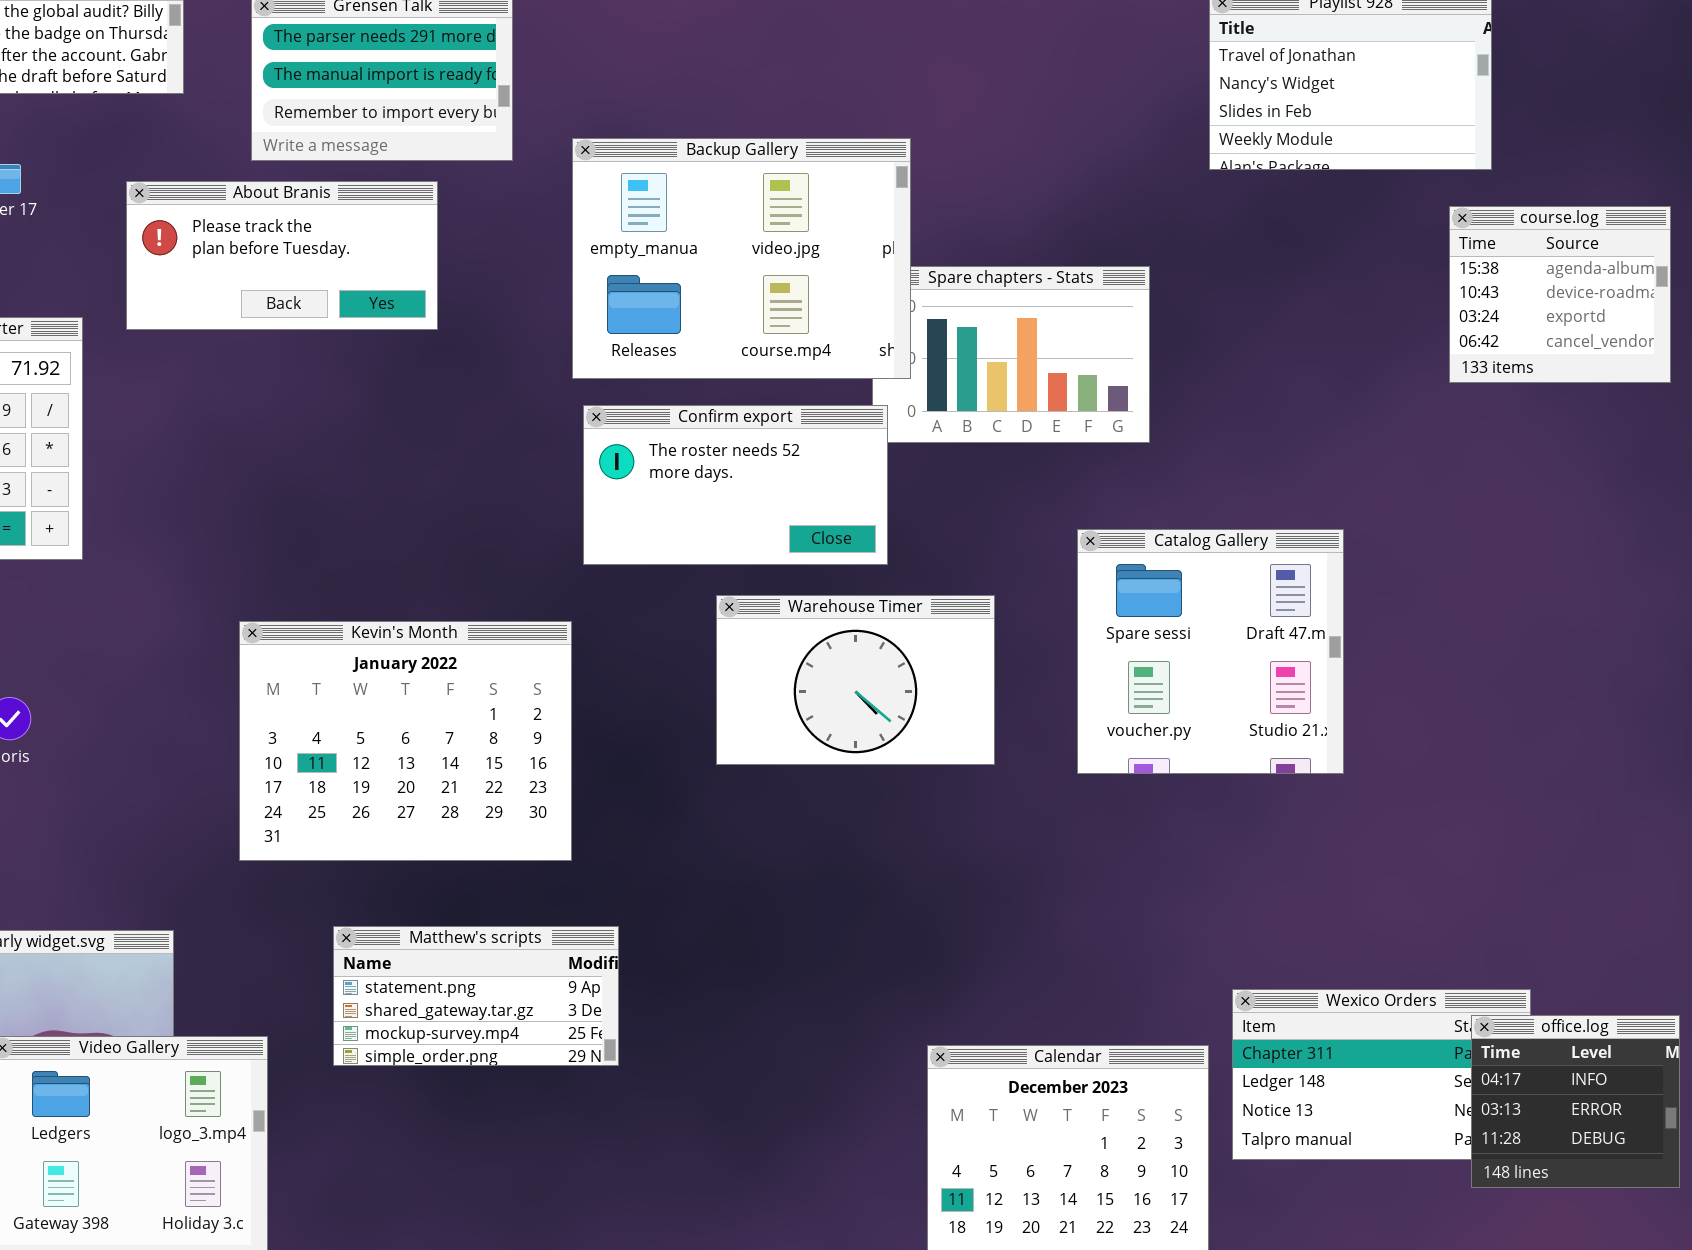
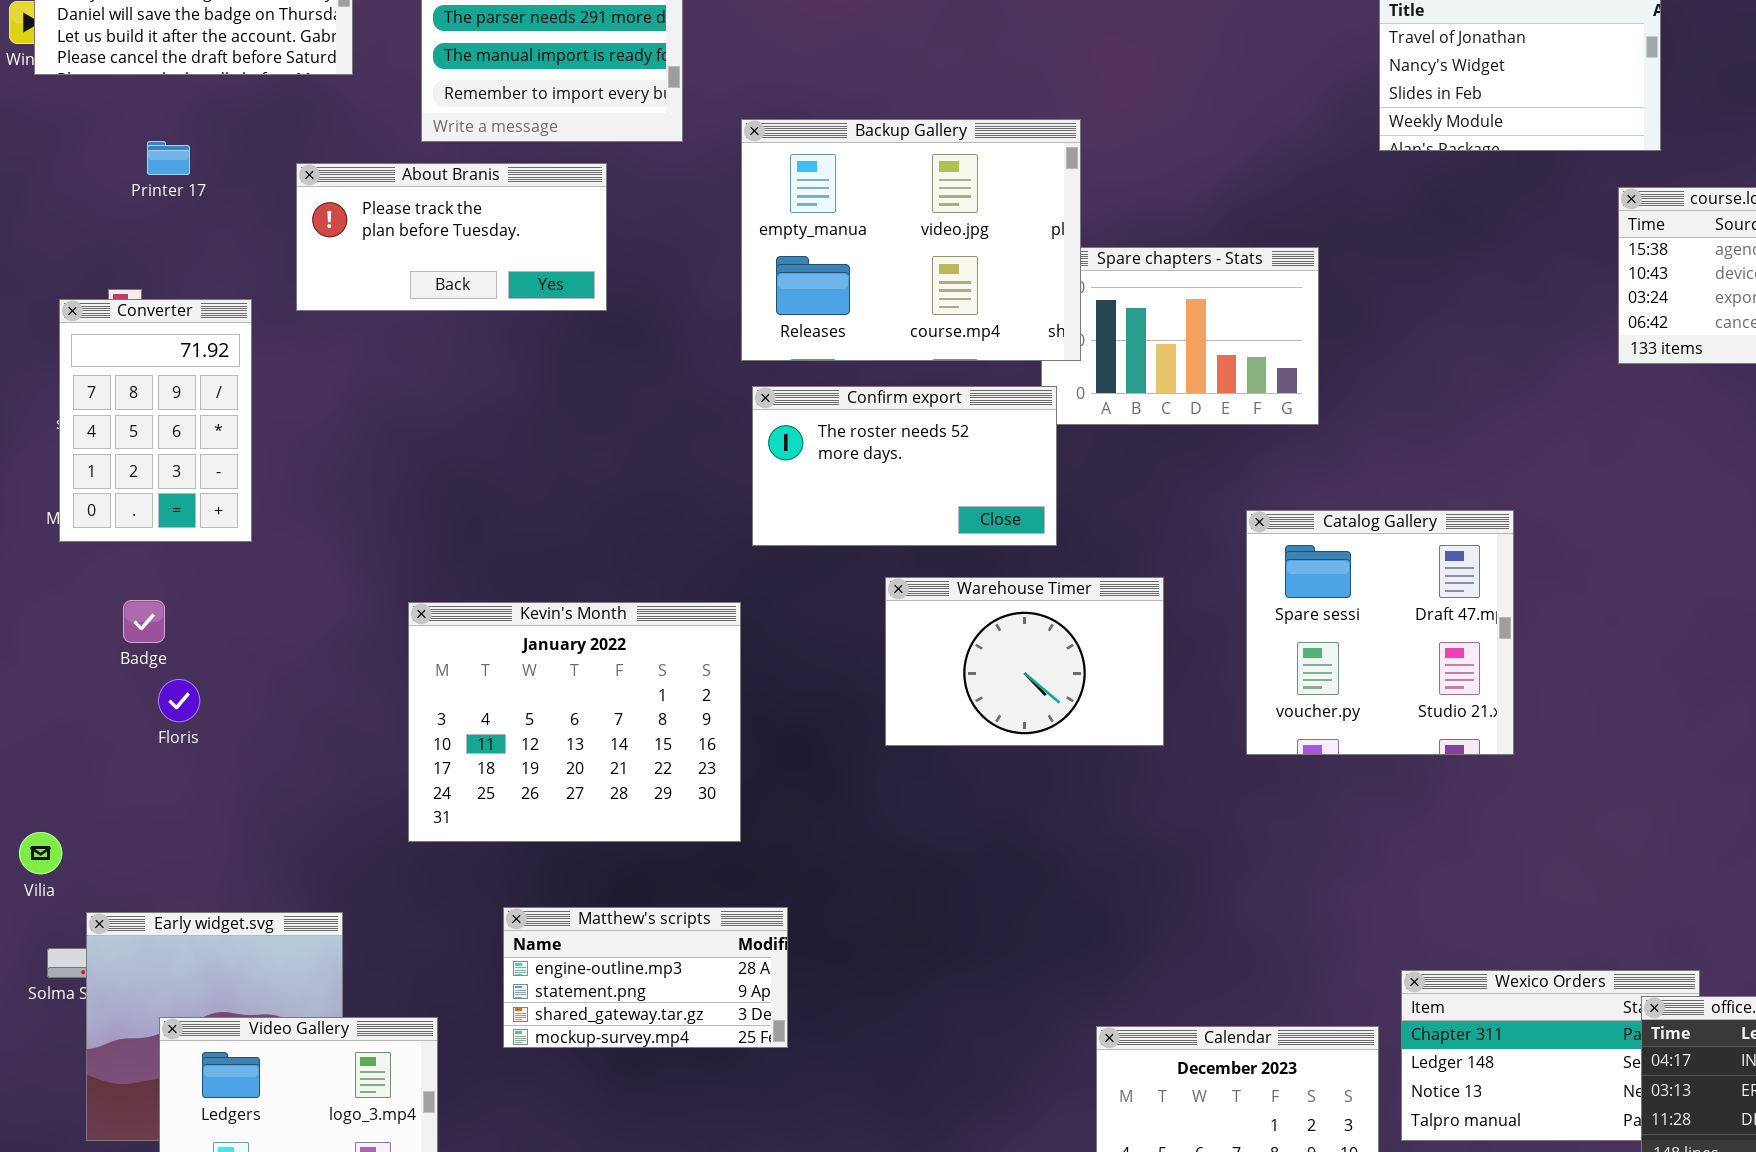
Matthew's scripts: [333,926,619,1066] -> [503,907,788,1048], scrolled up 1 row

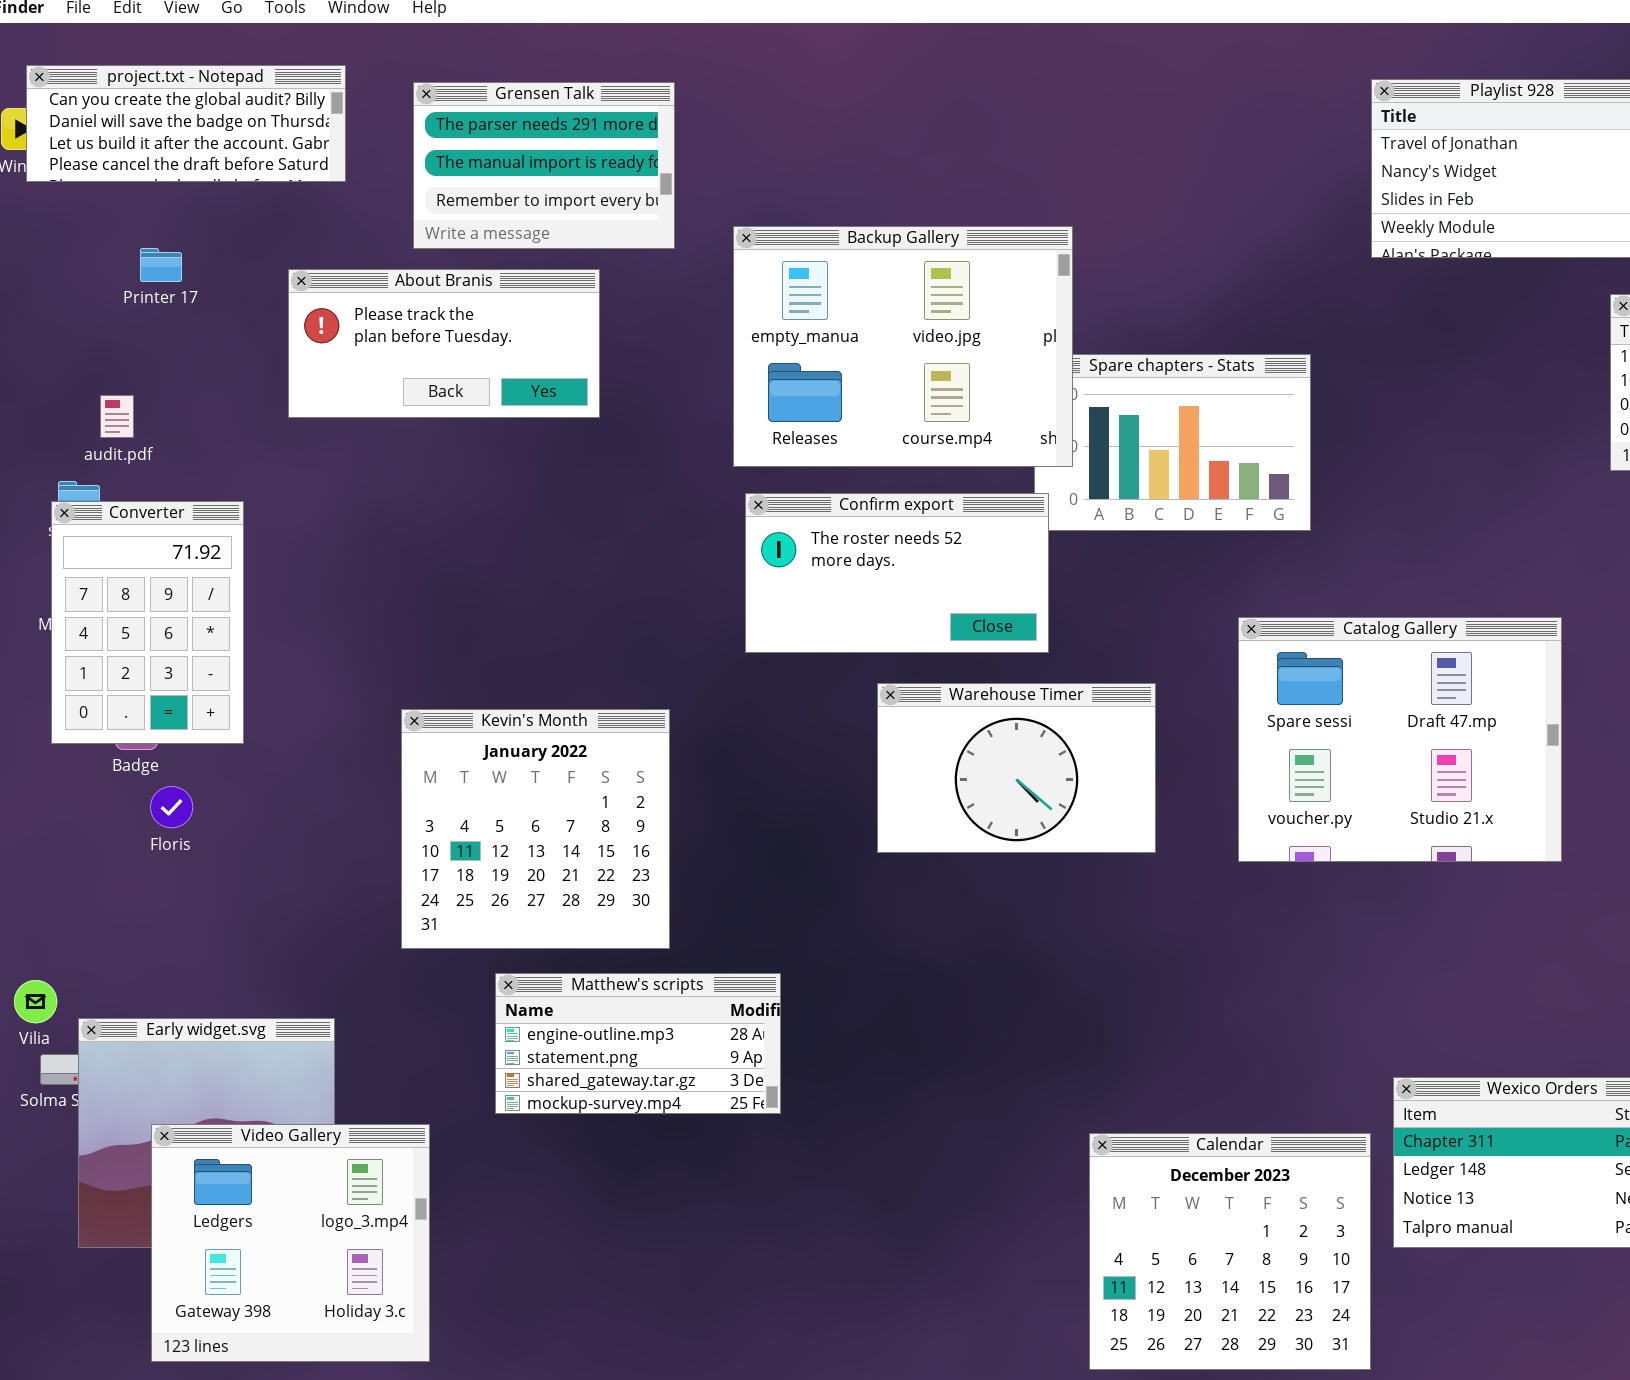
Converter: [59,299,252,542] -> [51,501,244,744], moved
Catalog Gallery: [1246,510,1514,755] -> [1238,617,1562,862], resized
Kevin's Month: [408,602,741,842] -> [401,709,670,949], resized
Vilia: [19,832,62,874] -> [14,980,57,1023], moved
Matthew's scripts: [503,907,788,1048] -> [495,973,781,1114], moved

